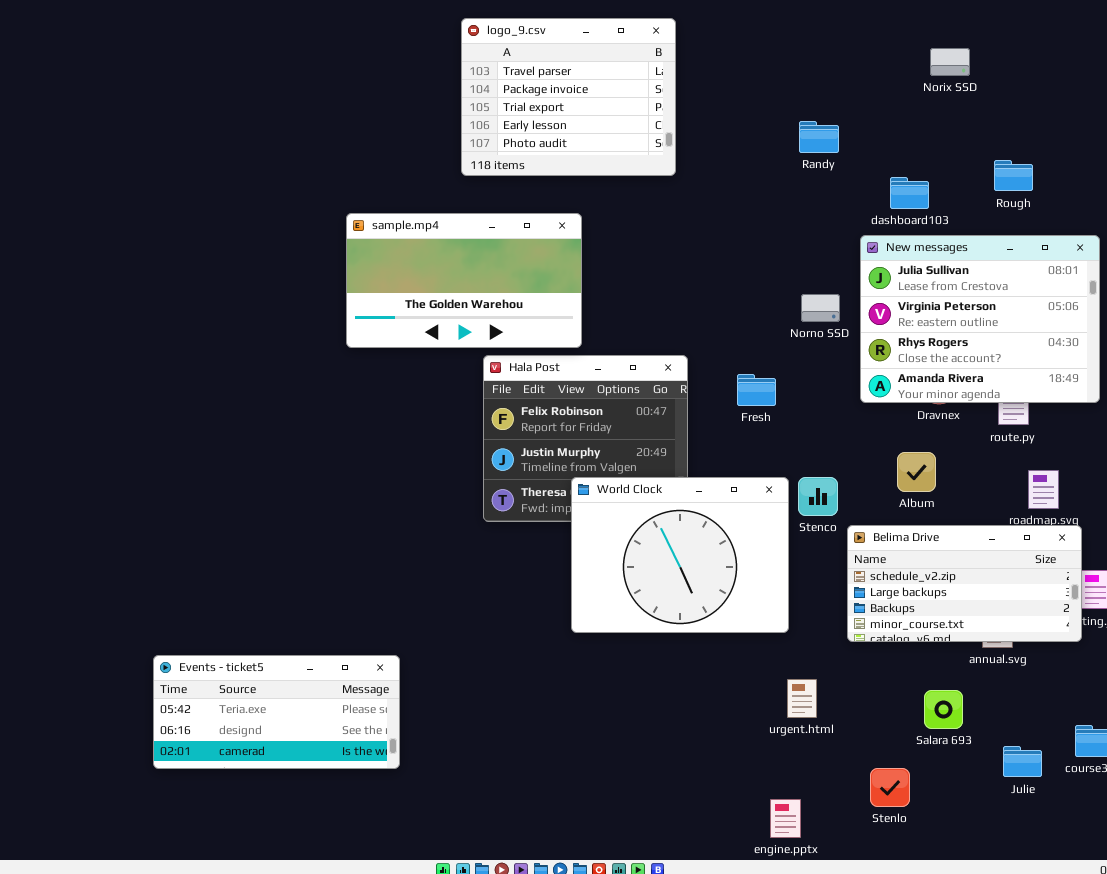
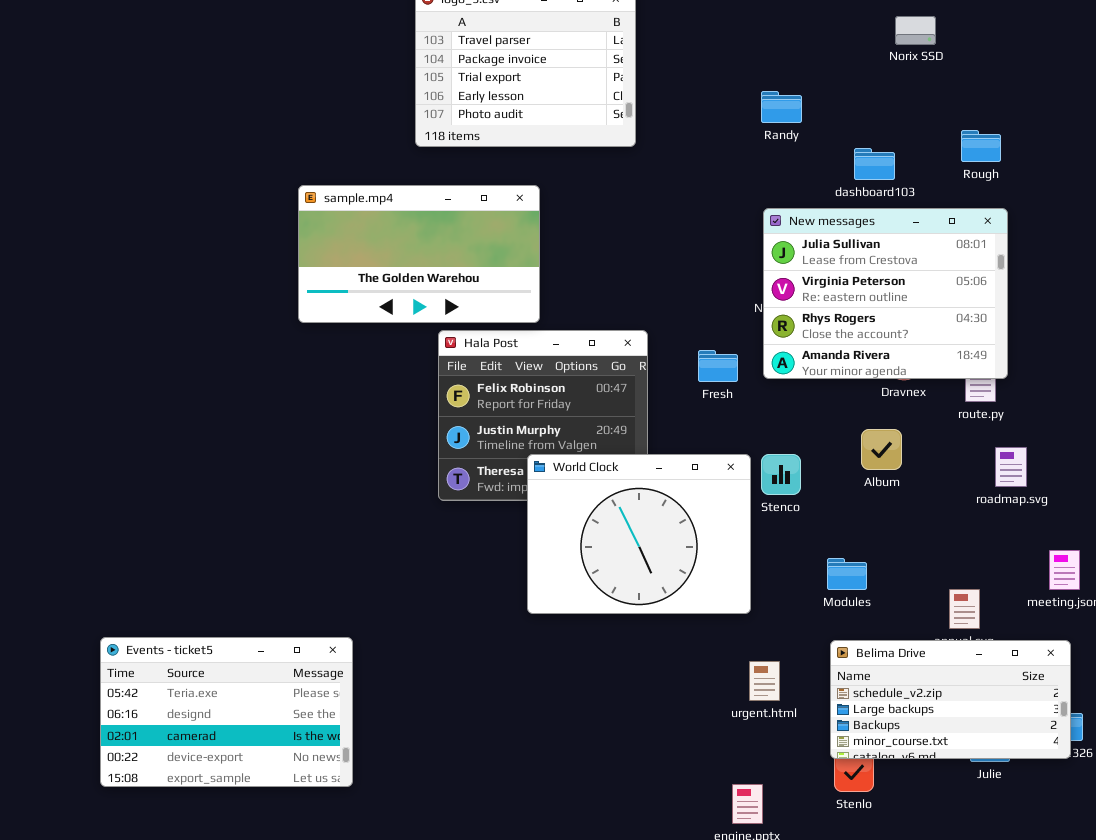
New messages: [860,235,1100,403] -> [763,208,1008,379], moved
Belima Drive: [847,525,1082,642] -> [830,640,1071,759], moved
Events - ticket5: [153,655,400,769] -> [100,637,353,787], resized

